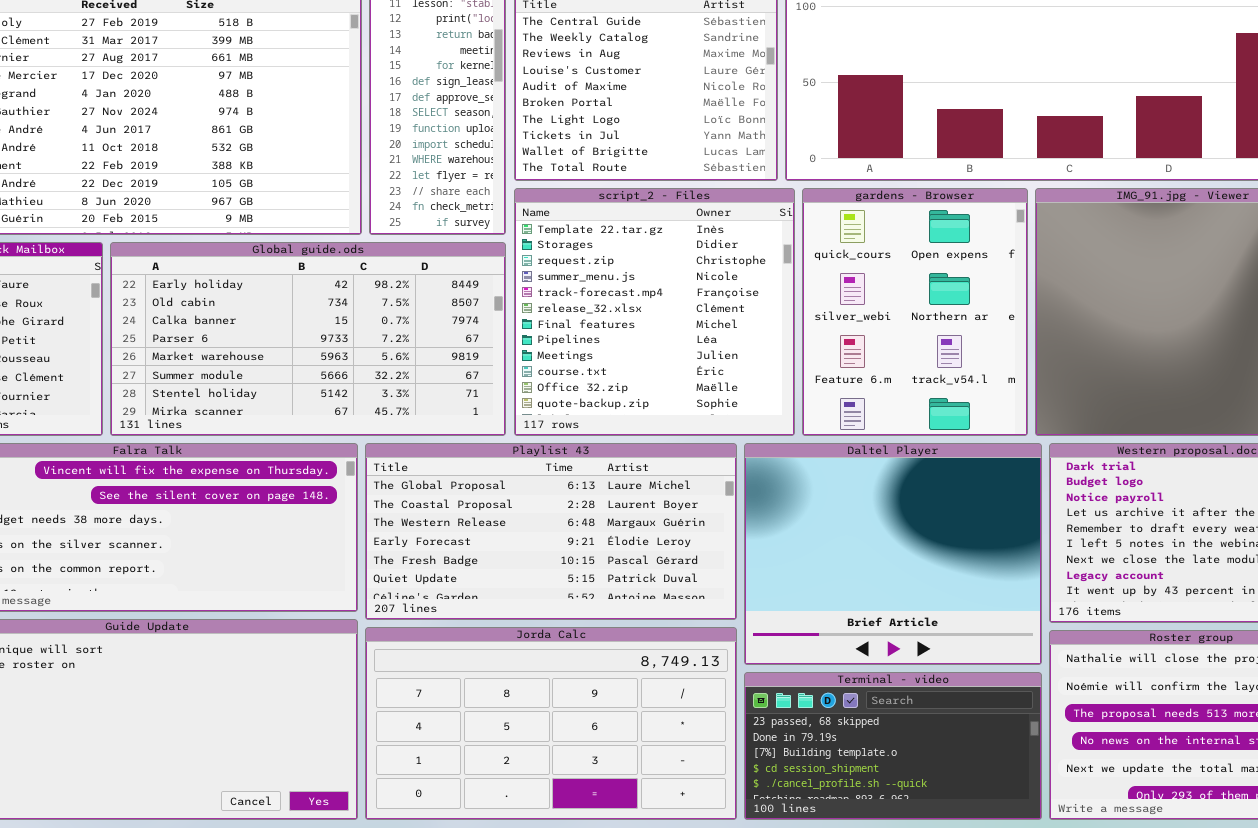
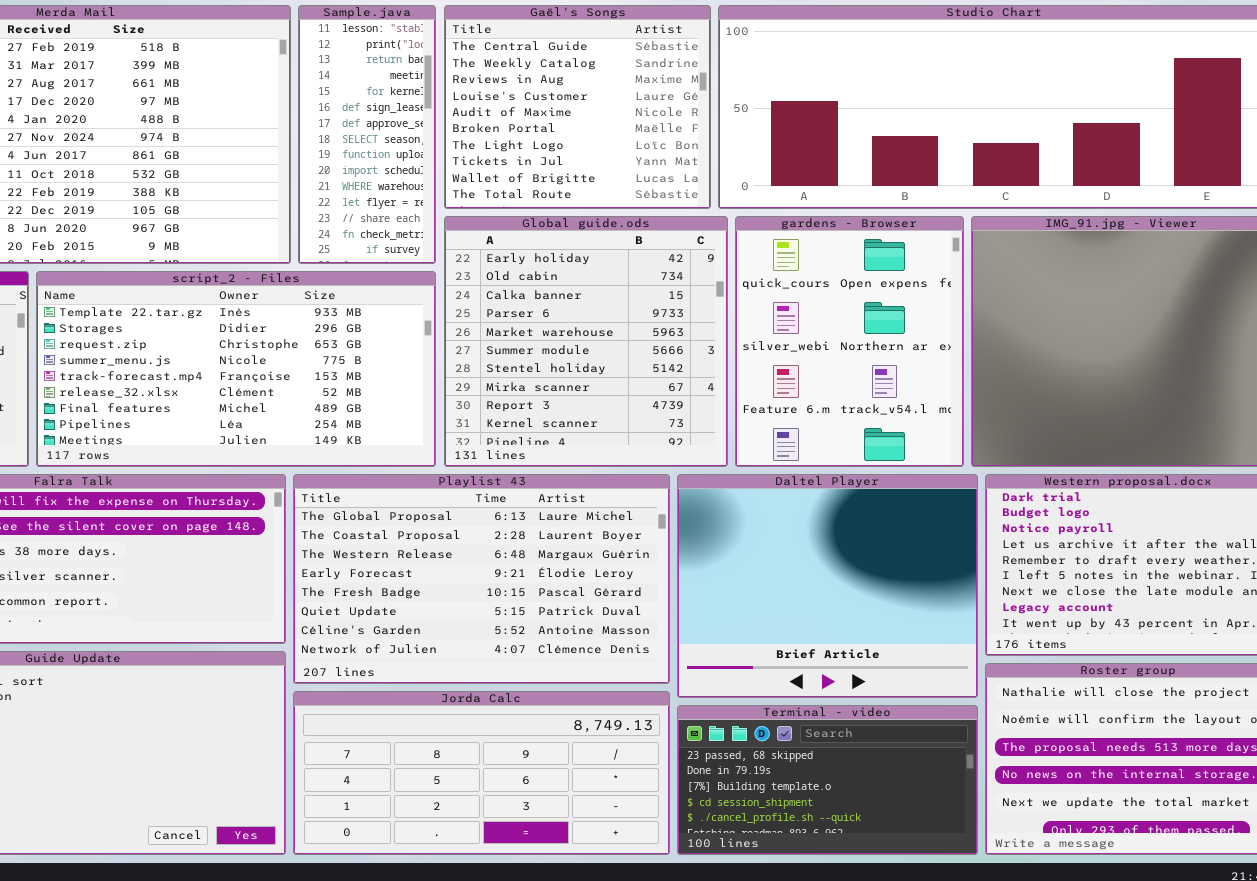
script_2 - Files: [514,188,795,436] -> [36,271,436,467], moved, resized
Global guide.ods: [110,242,506,436] -> [444,216,728,467], moved, resized
Playlist 43: [365,443,737,620] -> [293,474,670,684], resized
Jorda Calc: [365,627,737,820] -> [293,691,670,855], resized

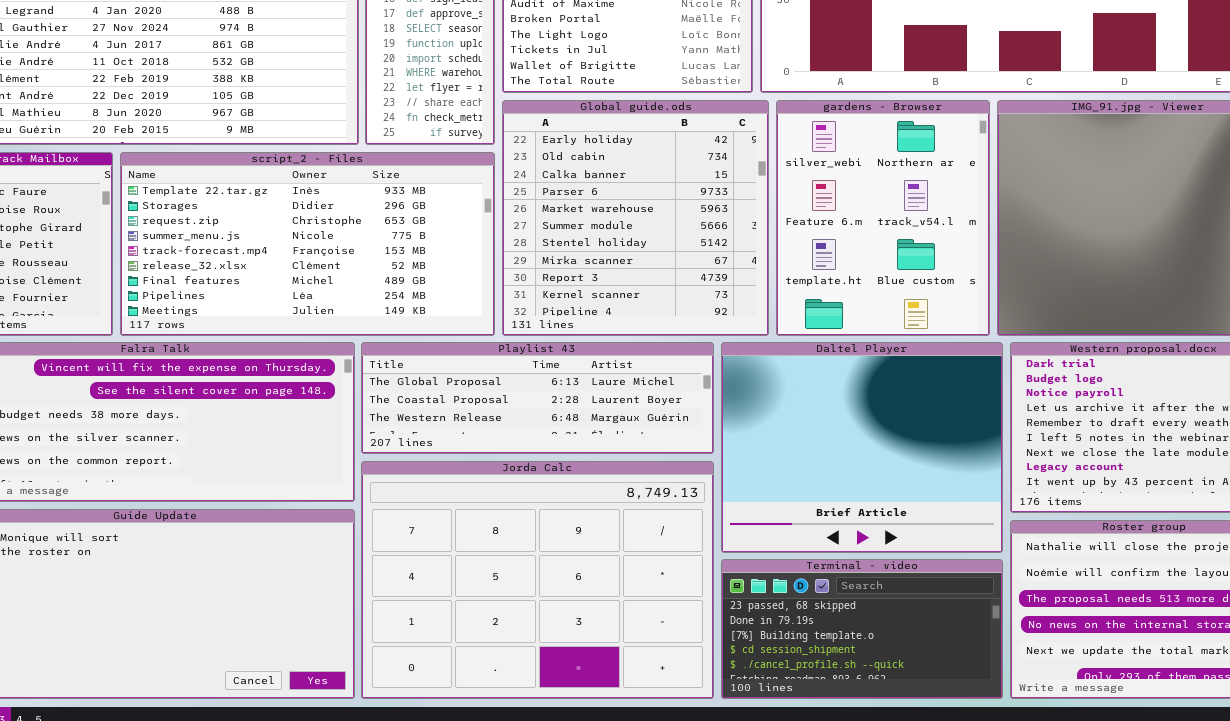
gardens - Browser: [735,216,964,467] -> [776,100,990,336], scrolled down 1 row
Playlist 43: [293,474,670,684] -> [361,342,714,454], resized
Jorda Calc: [293,691,670,855] -> [361,461,714,699], resized

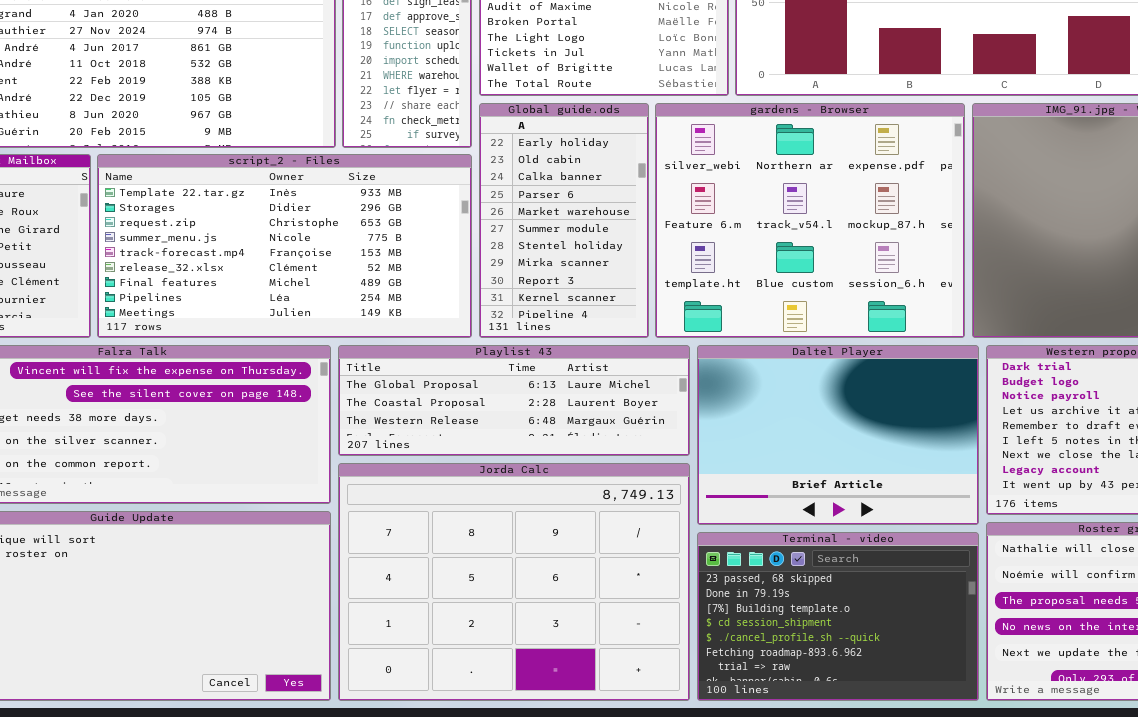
Global guide.ods: [502,100,769,336] -> [479,103,649,338], resized
gardens - Browser: [776,100,990,336] -> [655,103,965,338], resized
Daltel Player: [721,342,1003,553] -> [697,345,979,525], resized
Terminal - video: [721,559,1003,699] -> [697,532,979,701], resized

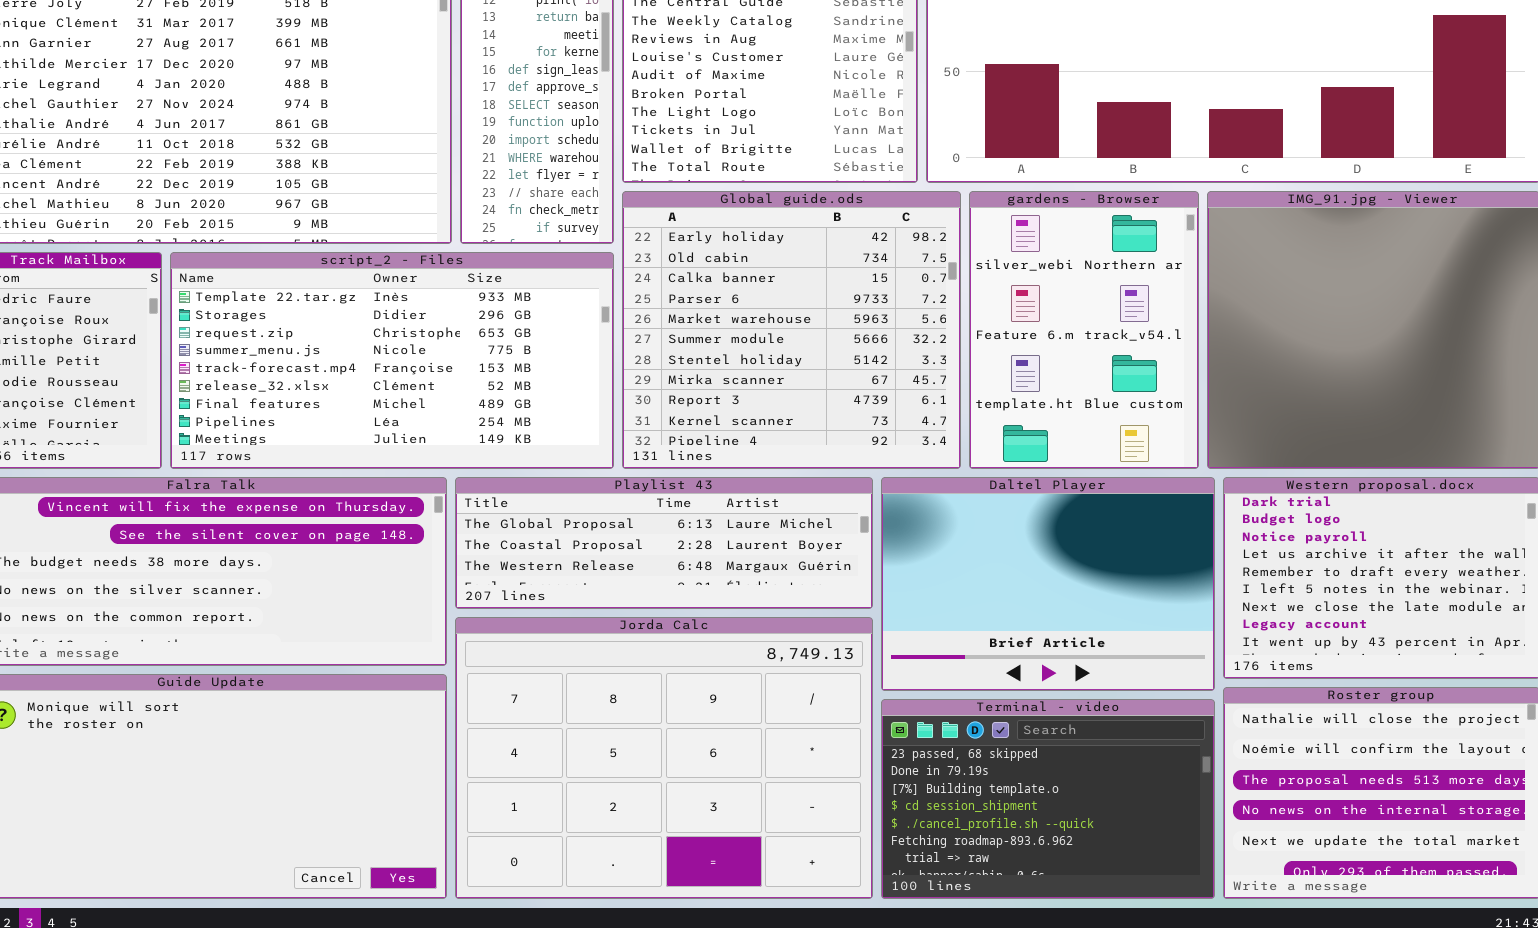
Global guide.ods: [479,103,649,338] -> [622,191,961,469], resized
gardens - Browser: [655,103,965,338] -> [969,191,1199,469], resized

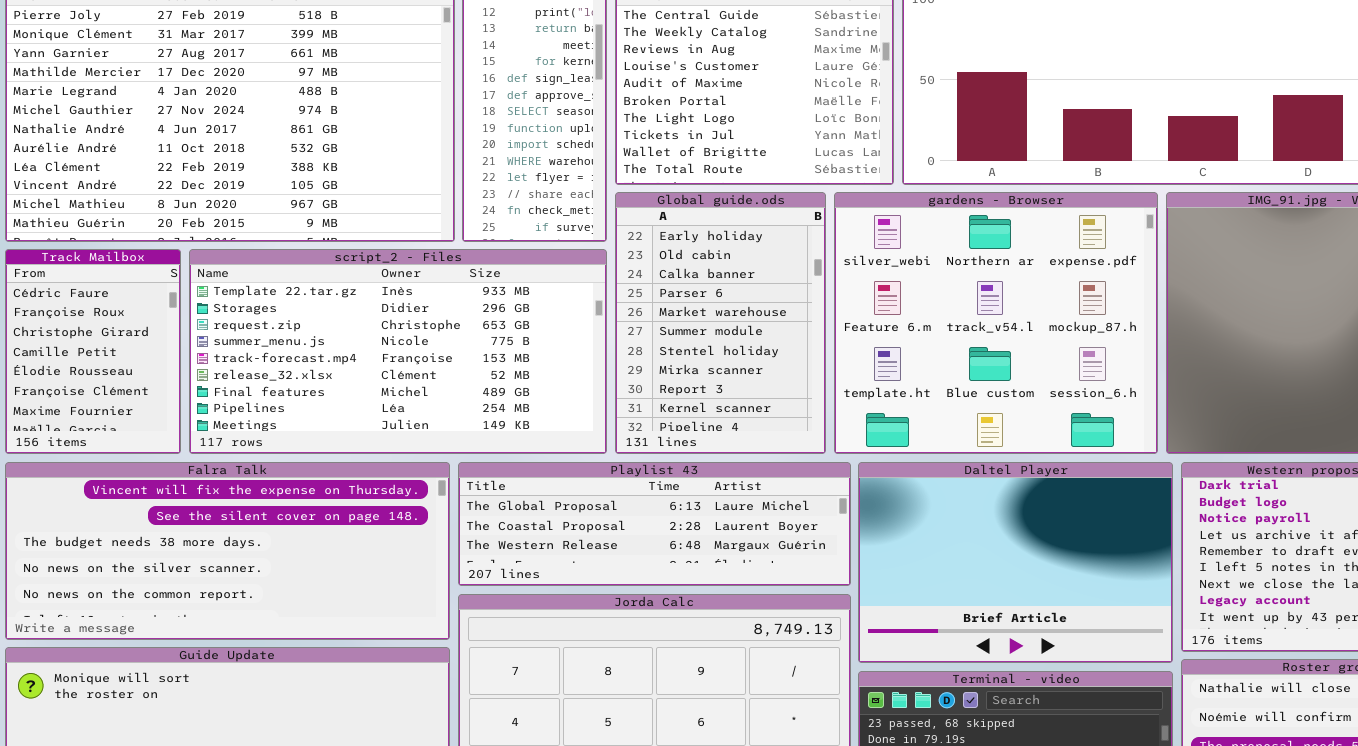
Global guide.ods: [622,191,961,469] -> [615,192,826,454], resized
gardens - Browser: [969,191,1199,469] -> [834,192,1158,454], resized

